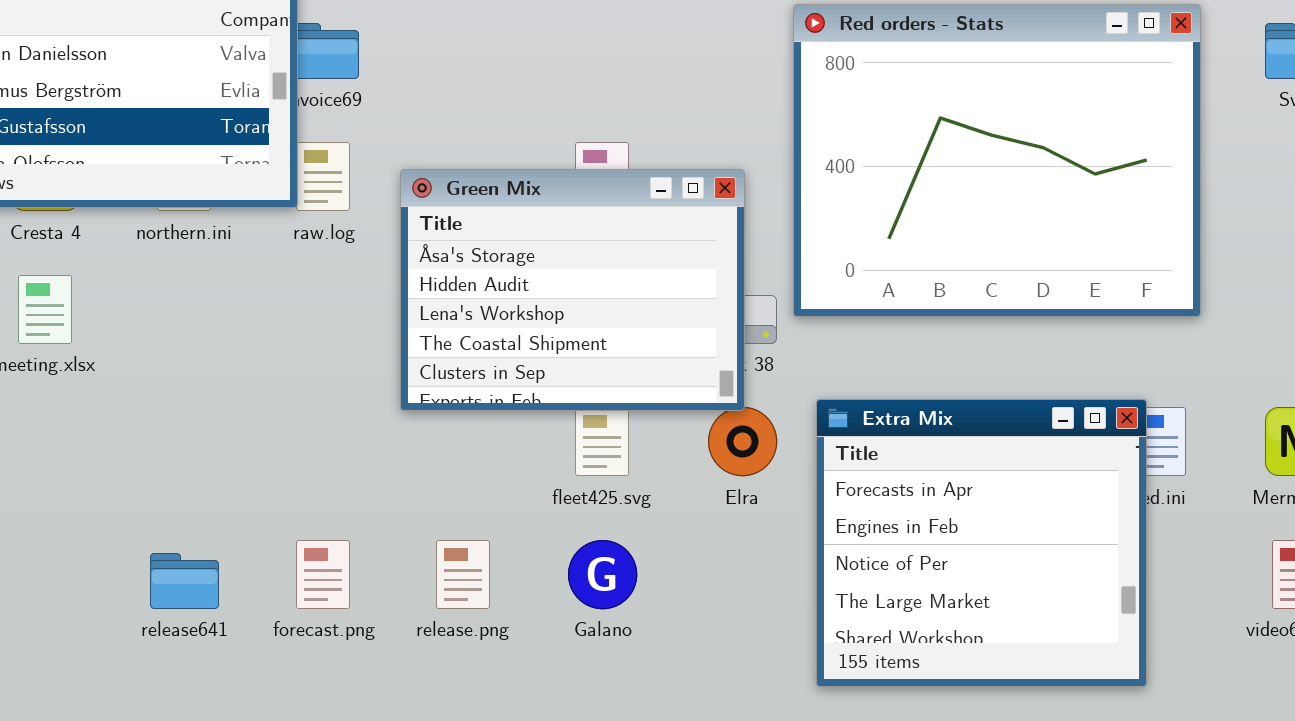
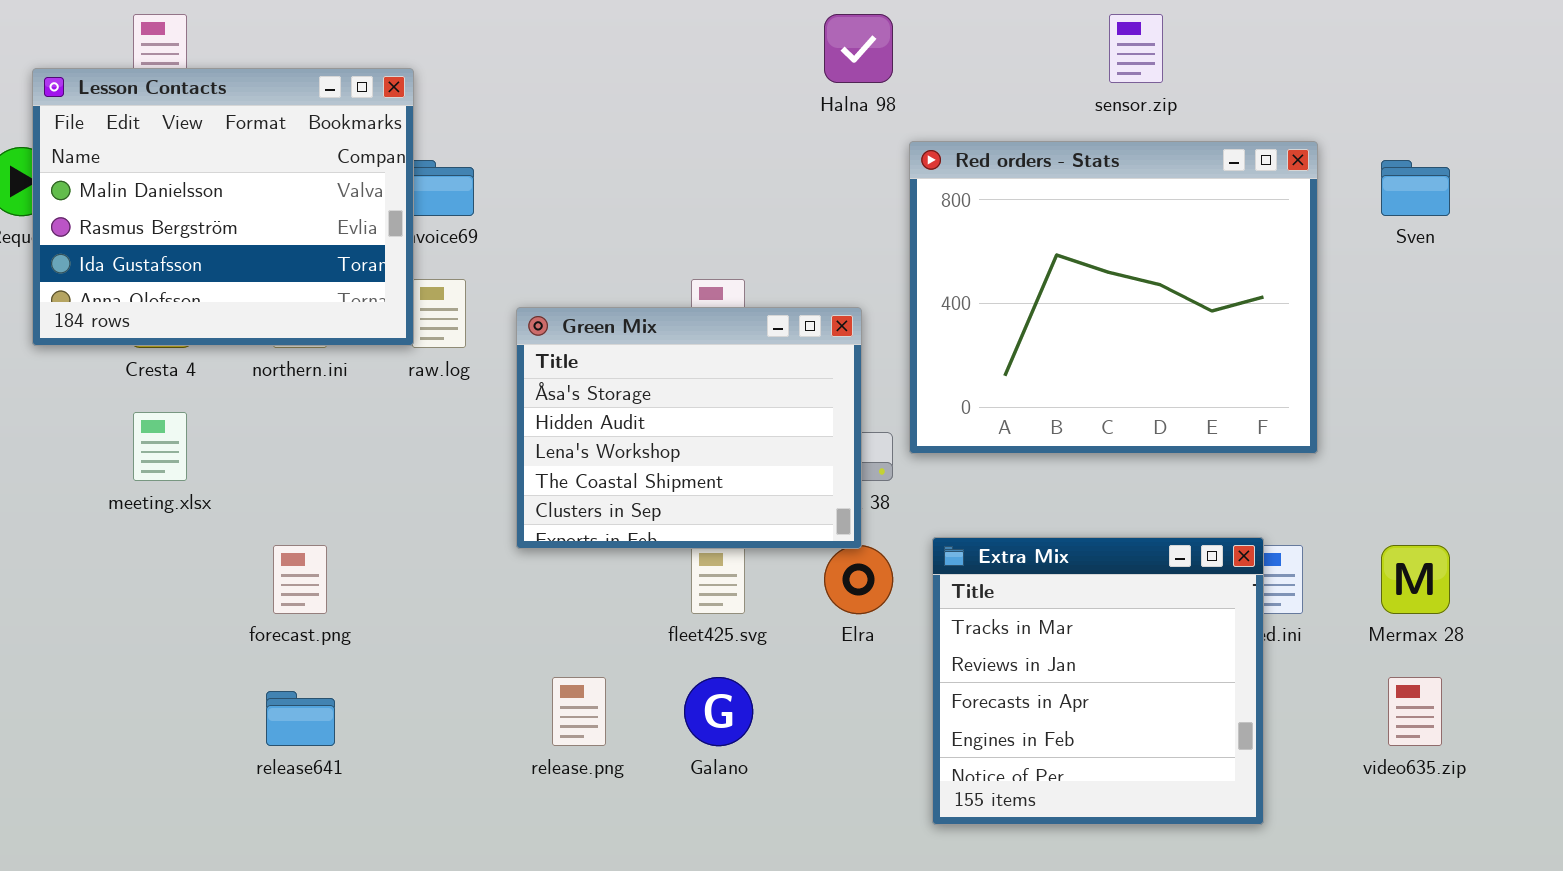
Extra Mix: [816,399,1147,687] -> [932,537,1264,825], scrolled up 2 rows
forecast.png: [296,540,350,609] -> [273,545,327,614], moved

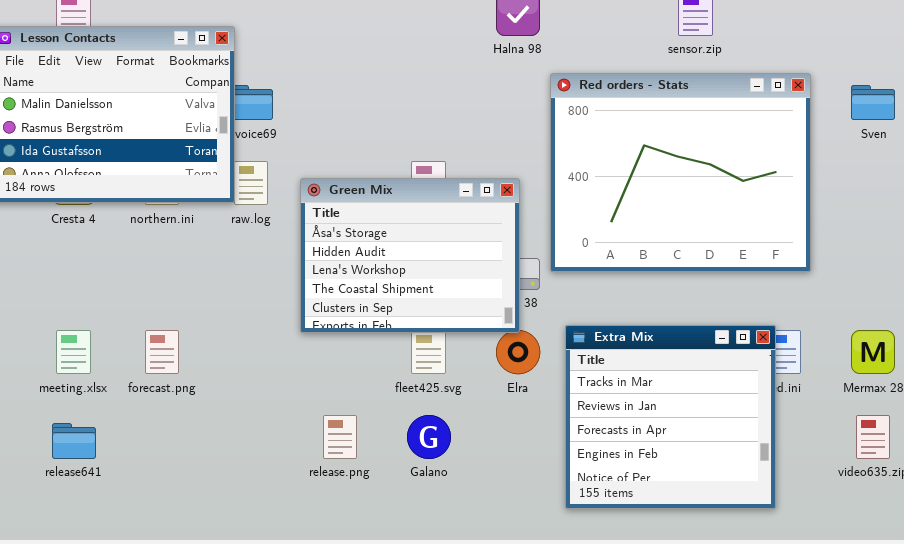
meeting.xlsx: [133,412,187,481] -> [56,330,91,374], moved
release641: [266,691,335,746] -> [52,423,96,459], moved

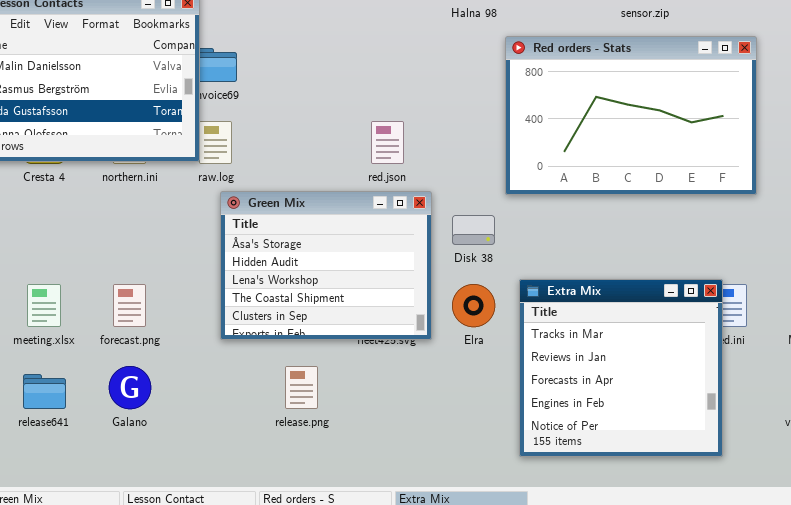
Red orders - Stats: [550,73,811,272] -> [505,36,757,195], resized
Green Mix: [300,178,520,333] -> [220,191,432,340], moved
Galano: [407,415,451,459] -> [109,366,151,409], moved

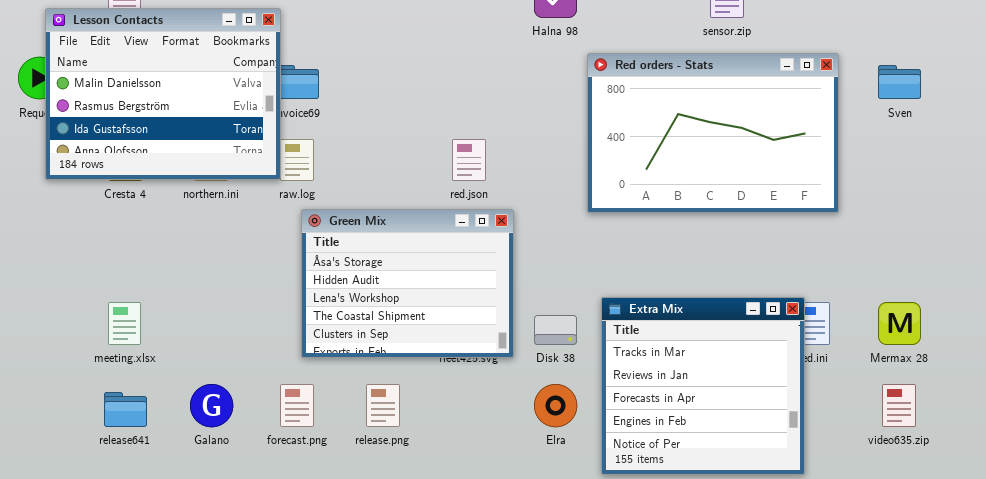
Disk 38: [452,215,495,245] -> [534,315,577,345], moved
forecast.png: [113,284,146,327] -> [280,384,314,427], moved
Elra: [452,284,495,327] -> [534,384,577,427], moved

